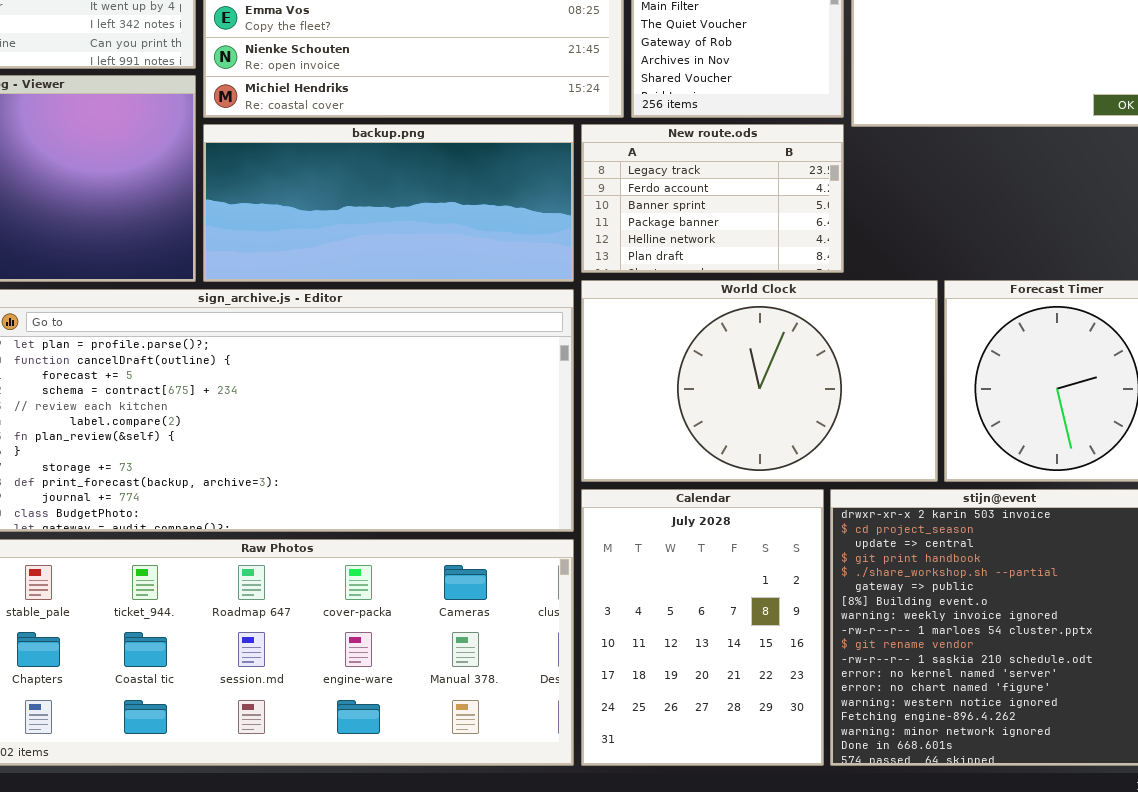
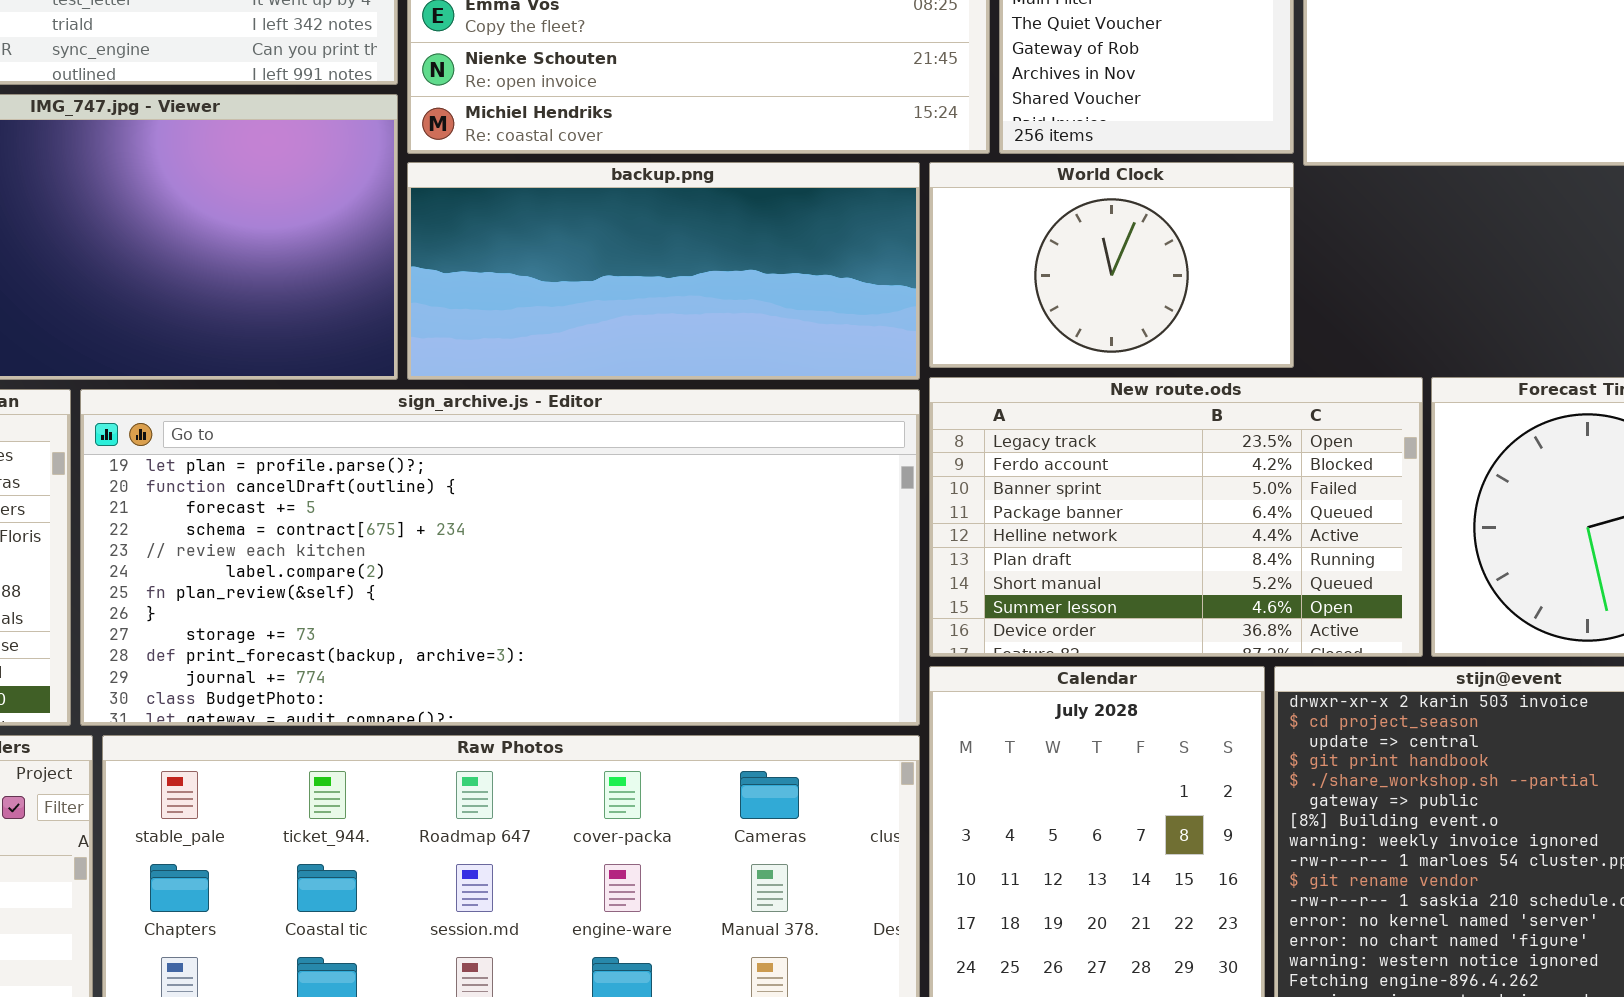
New route.ods: [581,124,844,273] -> [929,377,1423,657], moved, resized
World Clock: [581,280,938,482] -> [929,162,1294,368], moved, resized

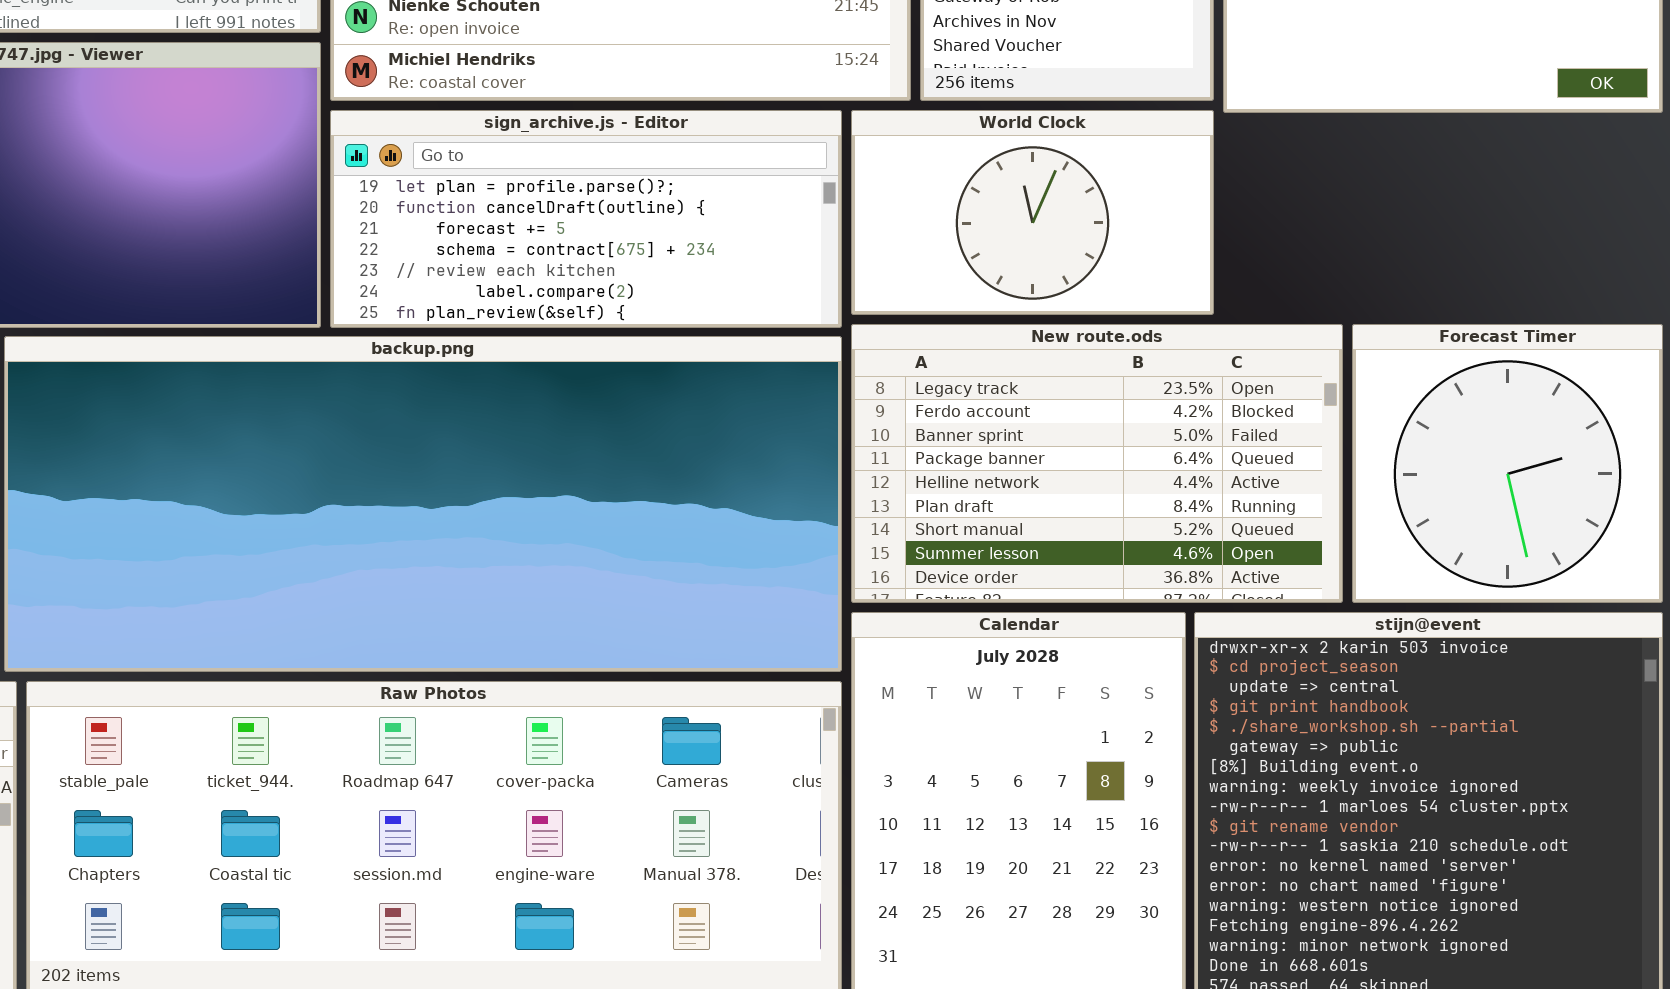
backup.png: [407,162,920,380] -> [4,336,842,672], moved, resized
sign_archive.js - Editor: [80,389,920,726] -> [330,110,842,328], moved, resized

